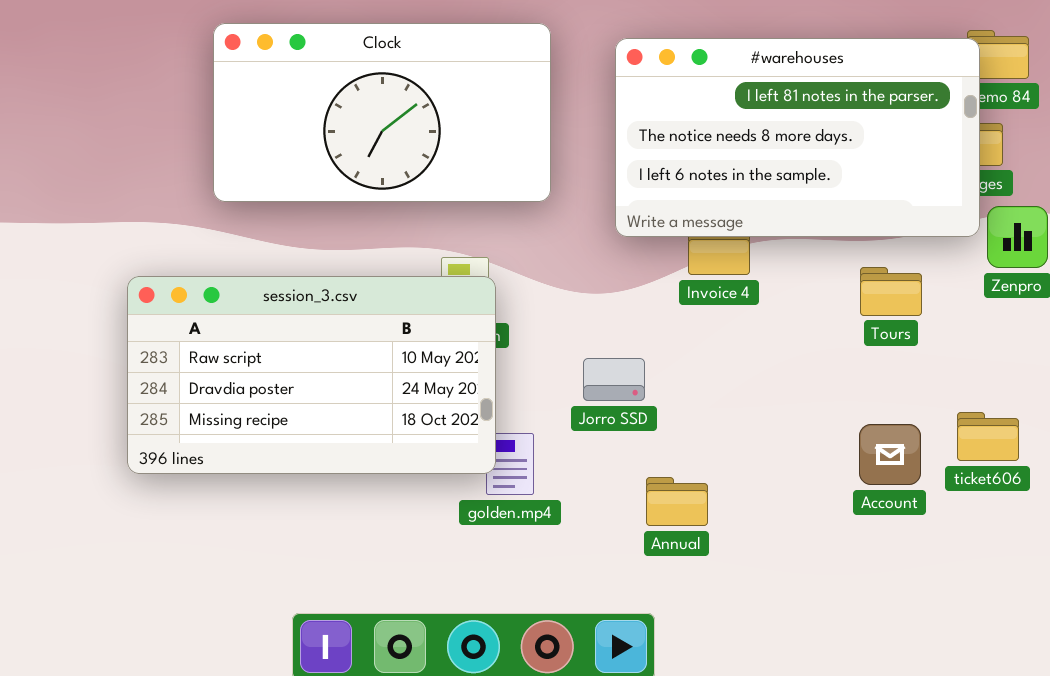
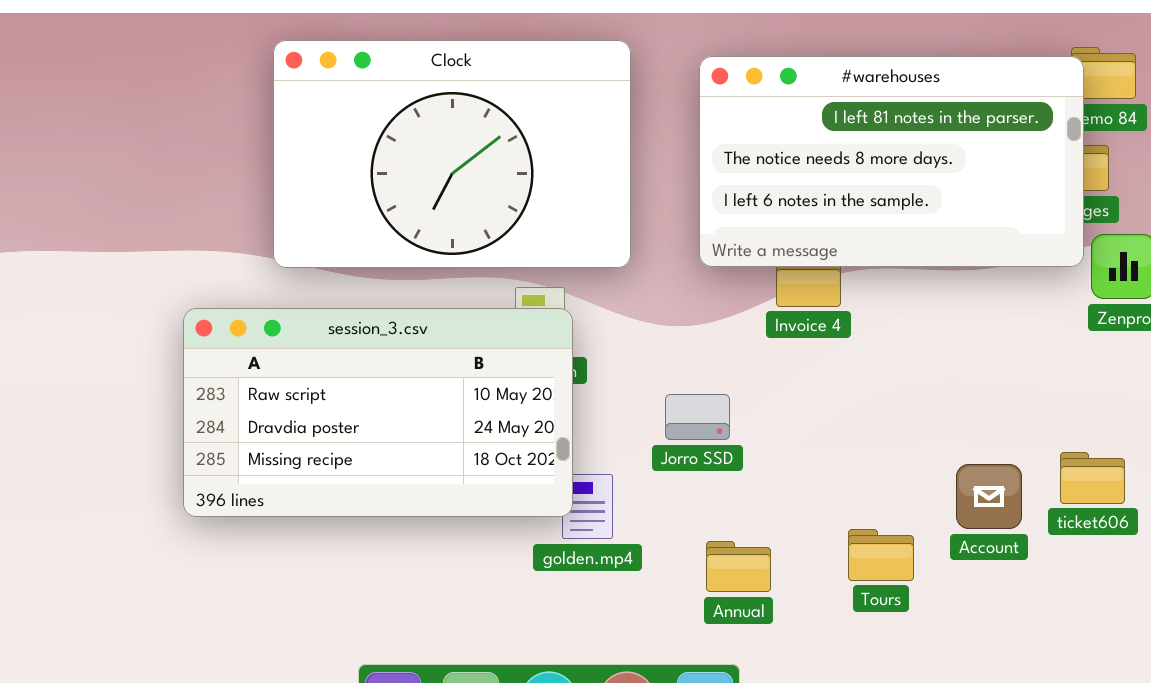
Clock: [213,23,551,202] -> [273,40,631,268], resized
Tours: [860,267,922,316] -> [848,529,914,581], moved
Annual: [646,477,708,526] -> [706,541,771,592], moved

